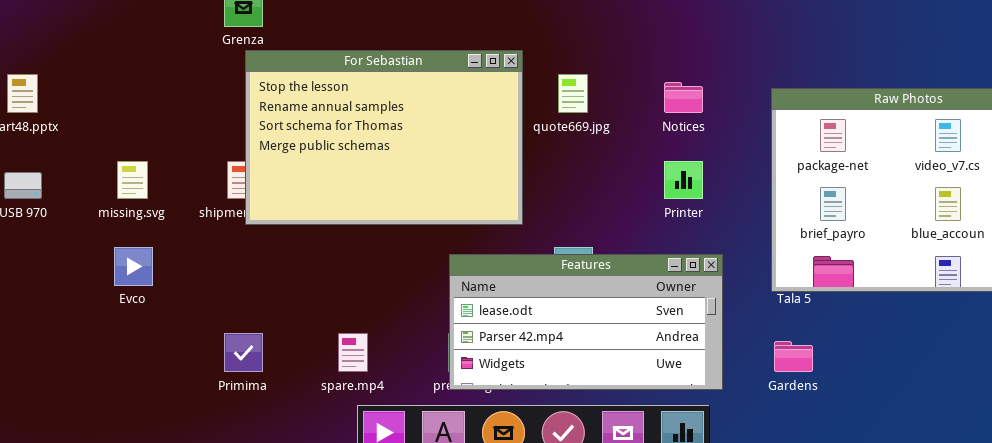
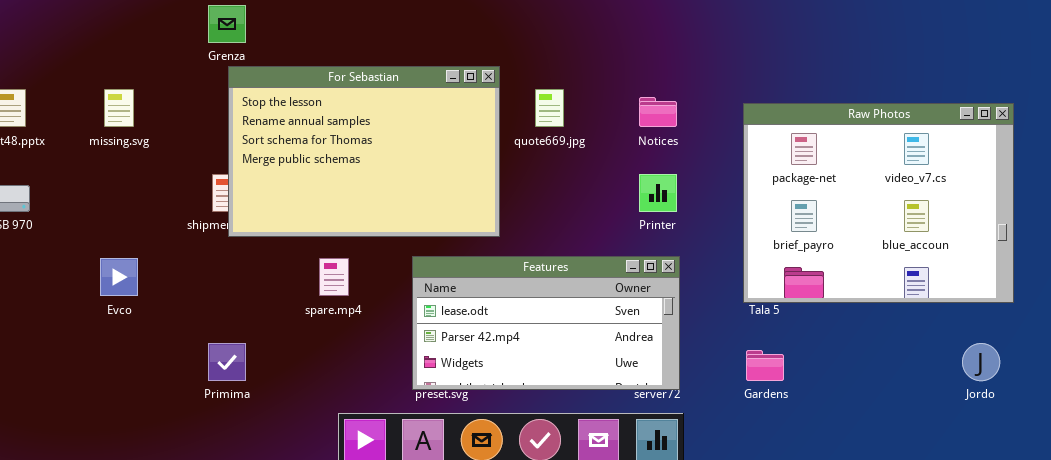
missing.svg: [117,161,148,199] -> [104,89,134,127], moved
Features: [449,254,723,390] -> [412,256,680,390], moved
spare.mp4: [338,333,368,372] -> [319,258,349,296], moved

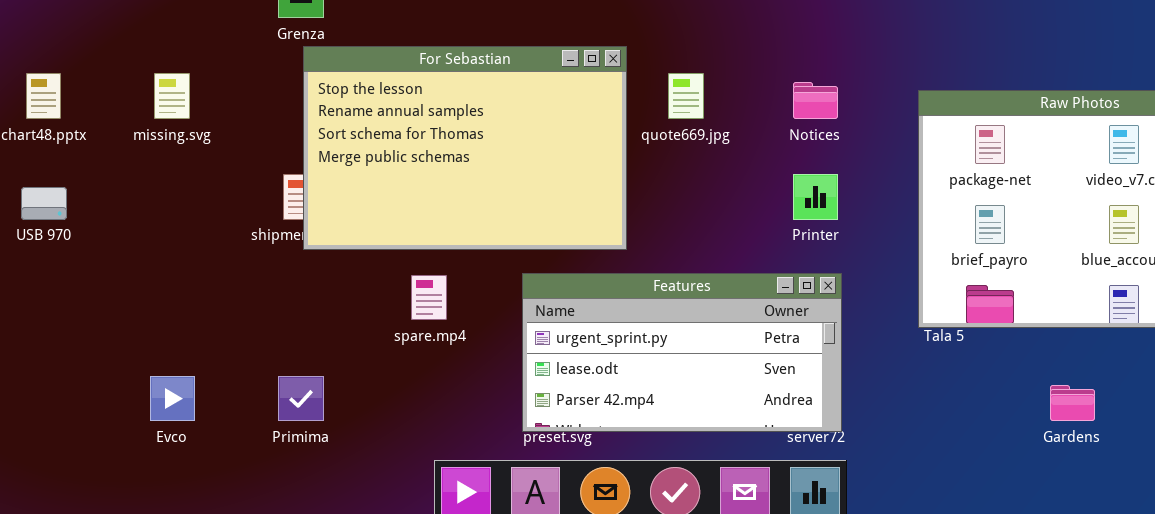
Features: [412,256,680,390] -> [522,273,842,432], scrolled up 1 row
Evco: [100,258,138,296] -> [150,376,195,421], moved
Gardens: [746,350,784,381] -> [1050,385,1095,421], moved

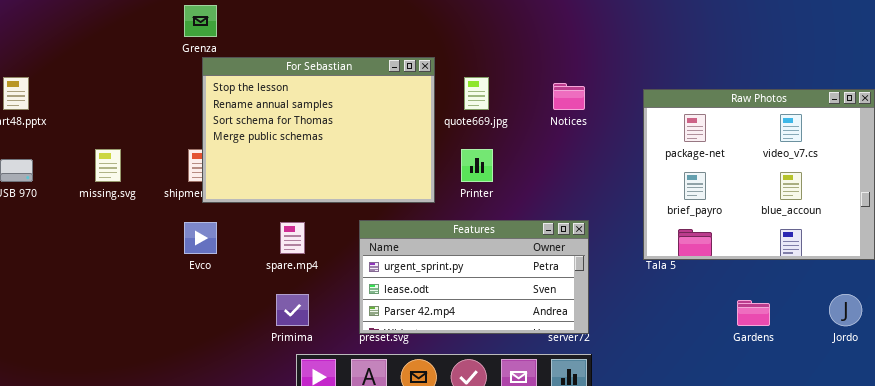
missing.svg: [154,73,190,119] -> [95,149,121,182], moved
Printer: [793,174,838,220] -> [461,149,493,182], moved
Evco: [150,376,195,421] -> [184,222,217,254], moved
Primima: [278,376,324,421] -> [276,294,309,326], moved

